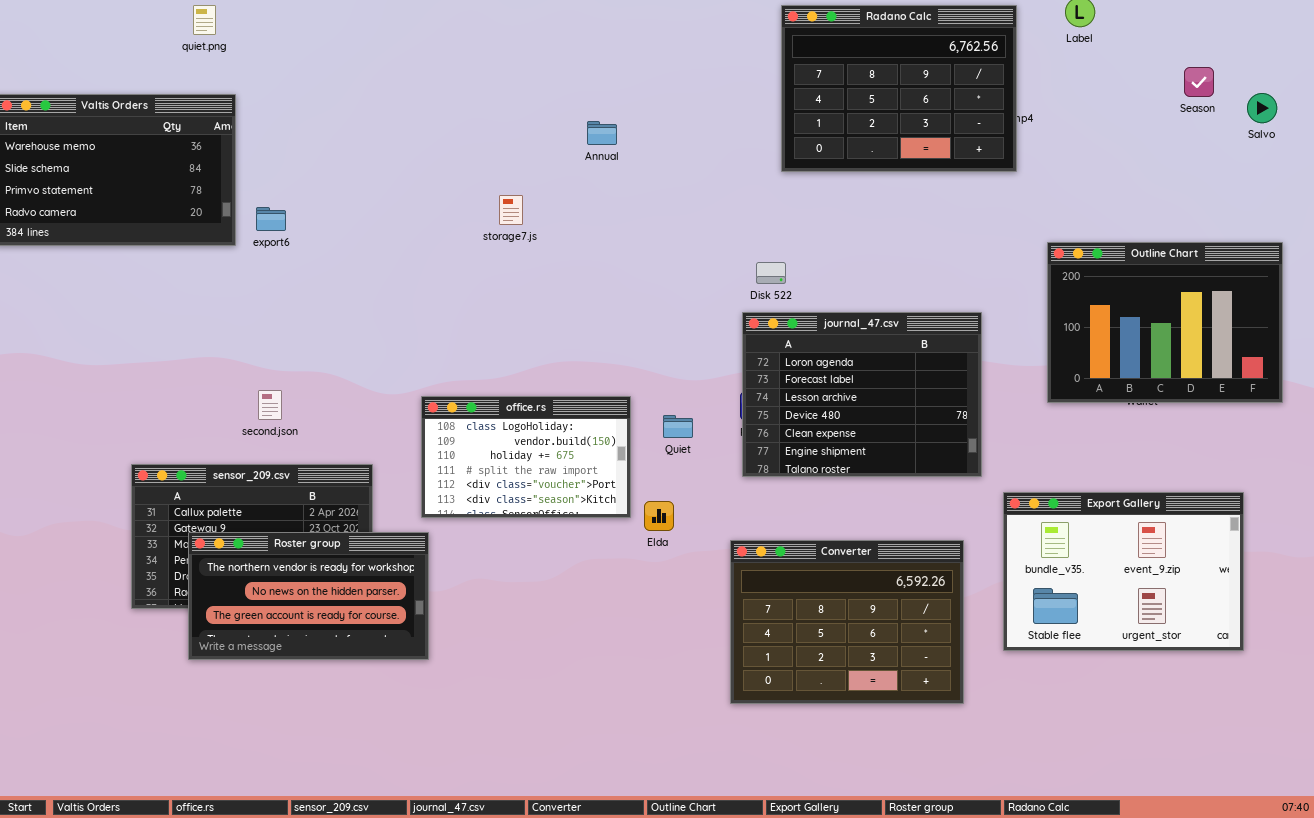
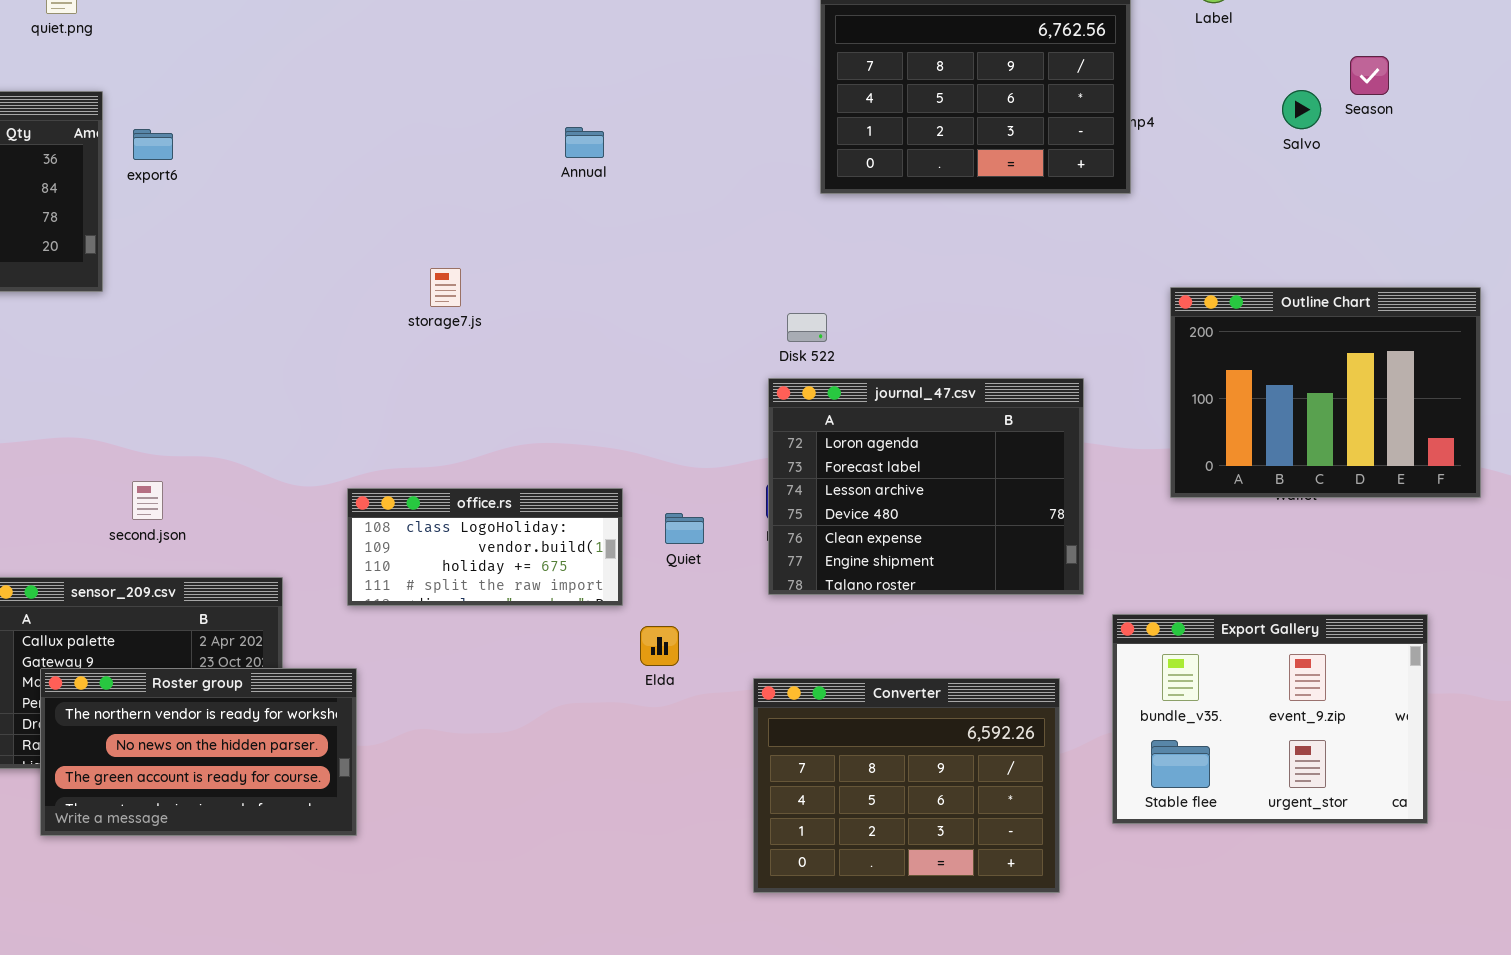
Salvo: [1247,93,1277,123] -> [1282,90,1321,129], moved
storage7.js: [499,195,523,225] -> [430,268,461,307], moved
export6: [256,207,286,231] -> [133,129,173,160], moved
office.rs: [421,396,631,518] -> [347,488,623,606], resized

